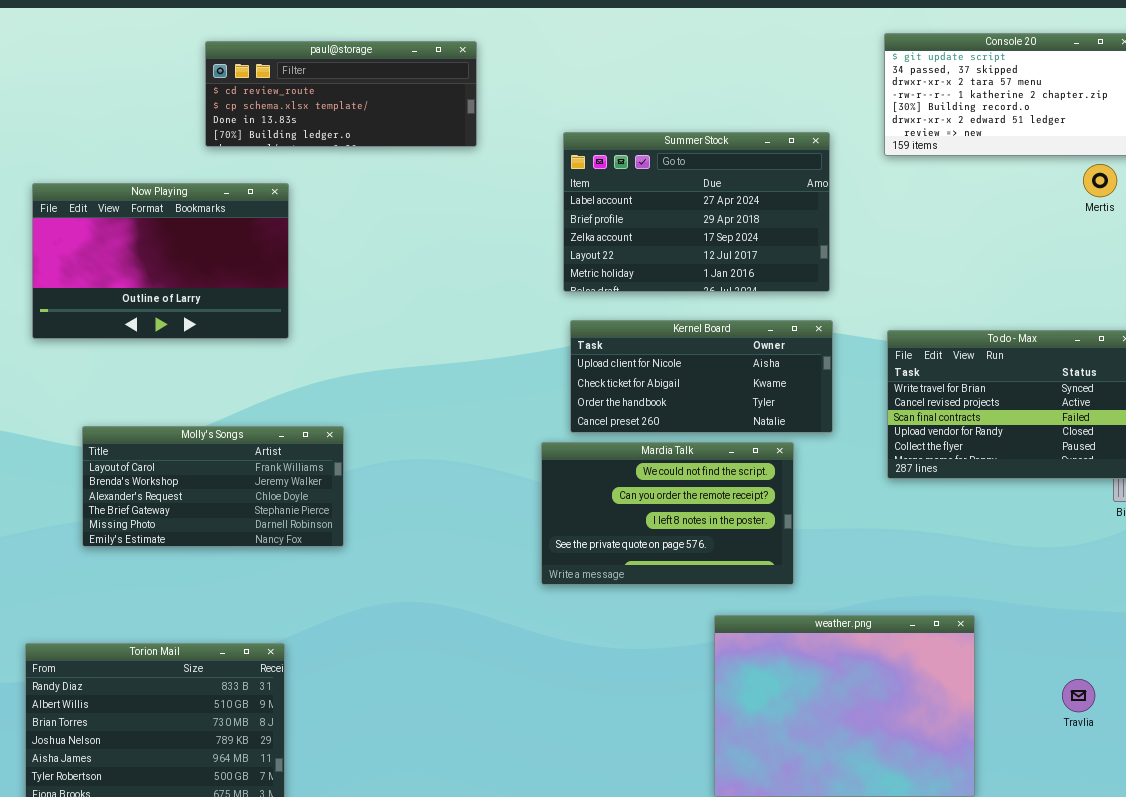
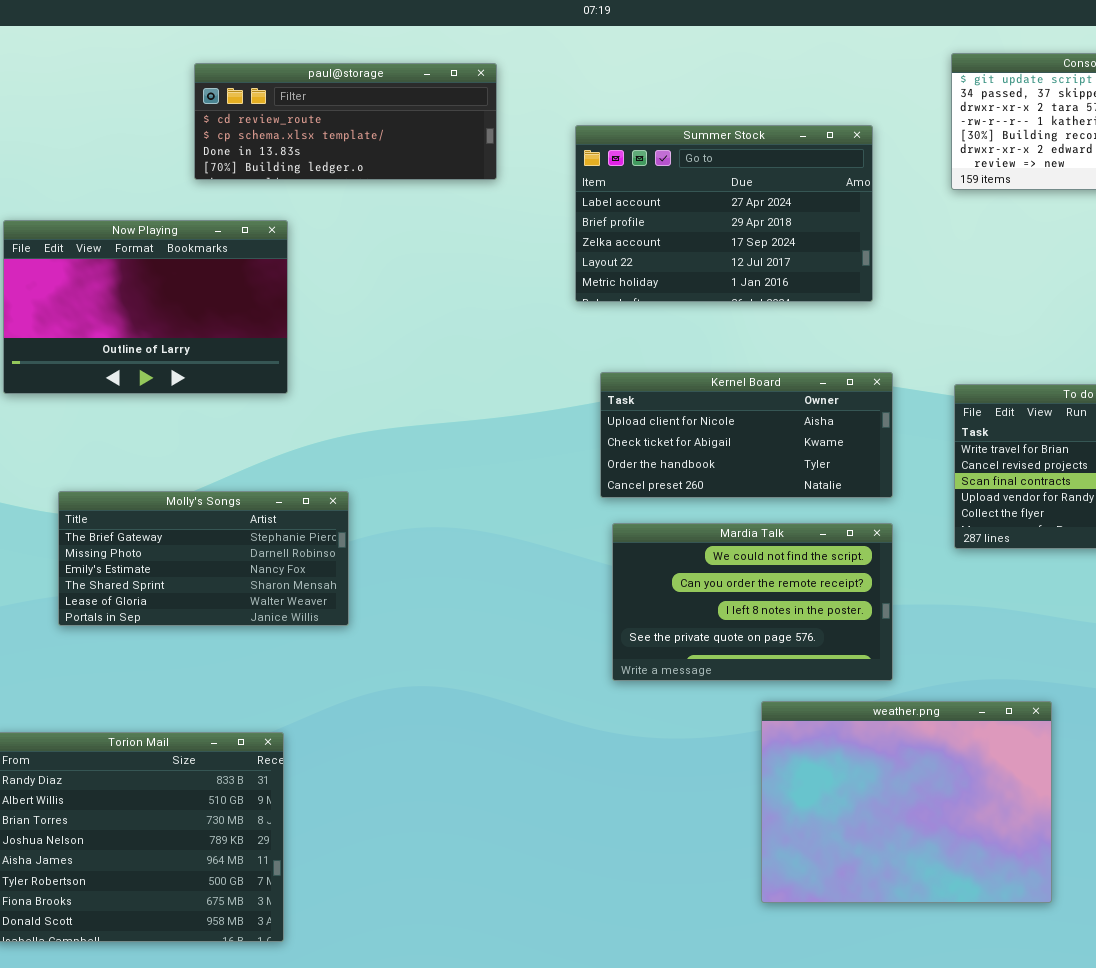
Summer Stock: [563,132,830,292] -> [575,125,873,302], moved
Molly's Songs: [82,426,344,547] -> [58,491,349,626], scrolled down 3 rows
Mardia Talk: [541,442,794,585] -> [612,523,893,681], moved

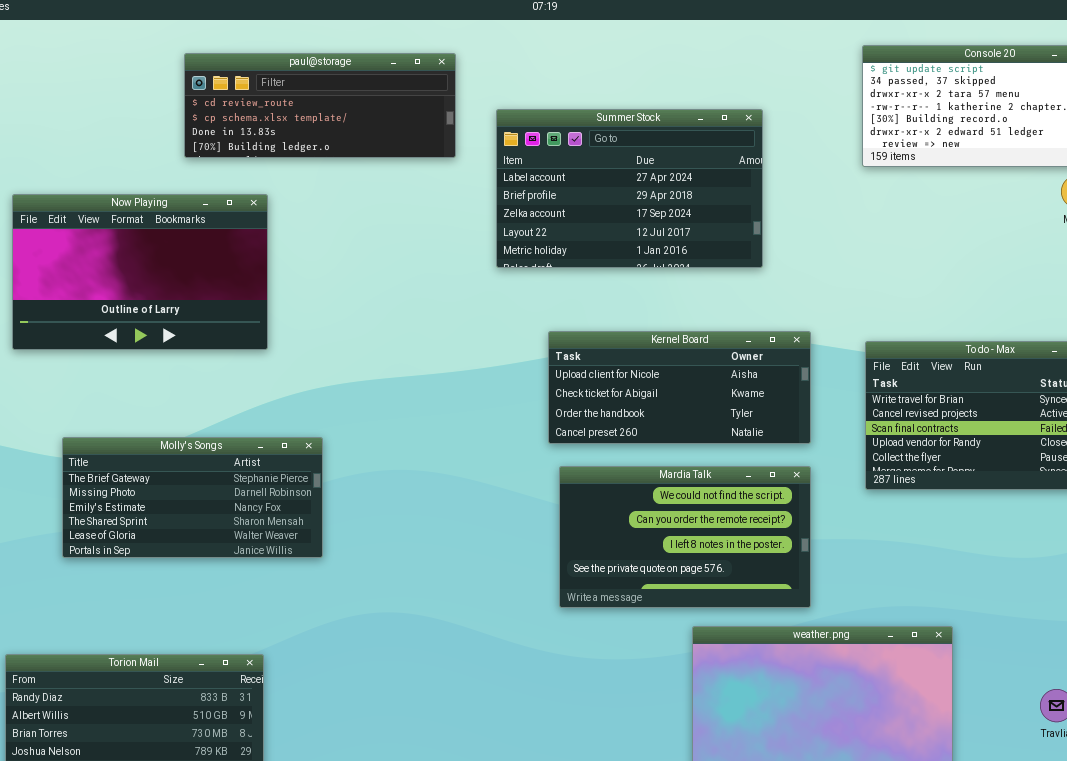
Summer Stock: [575,125,873,302] -> [496,109,763,268], moved

